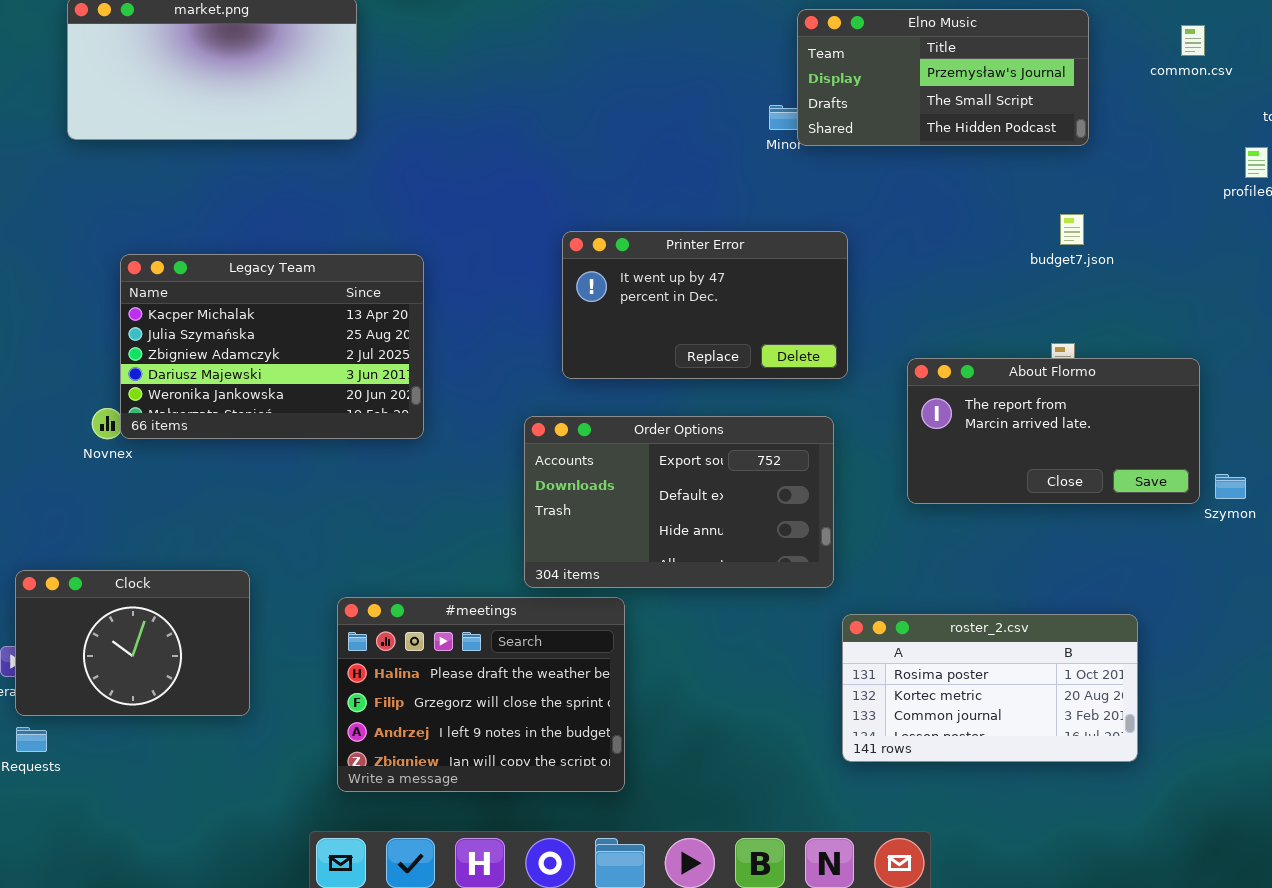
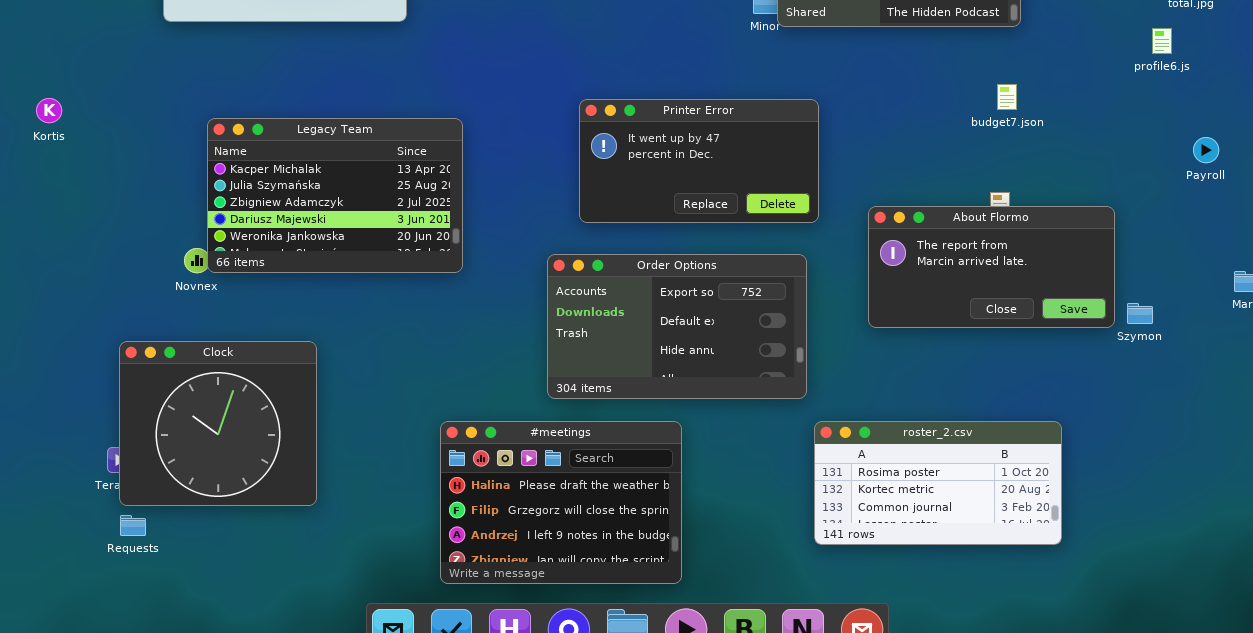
Clock: [15,570,250,716] -> [119,341,317,506], resized
#meetings: [337,597,625,792] -> [440,421,682,584], moved

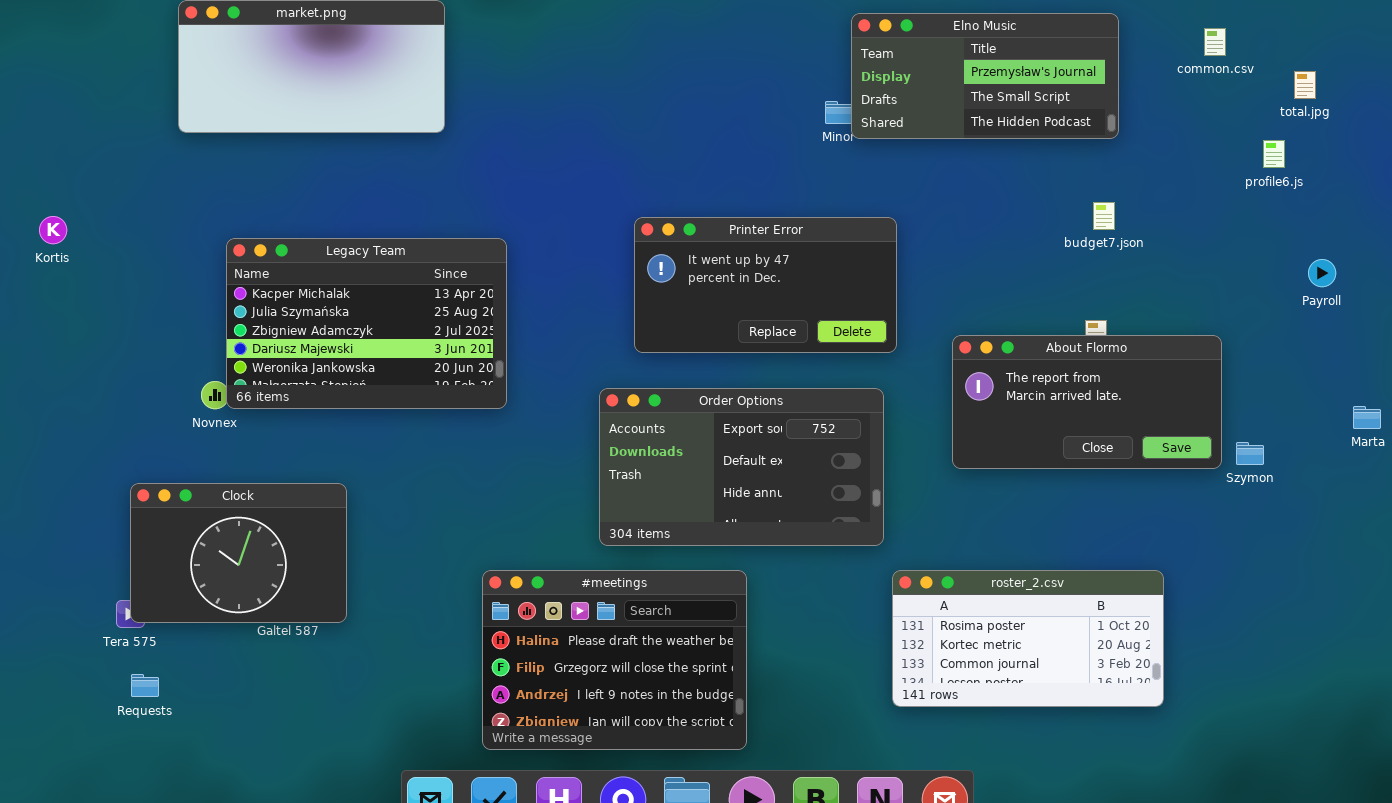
Clock: [119,341,317,506] -> [130,483,347,623], resized

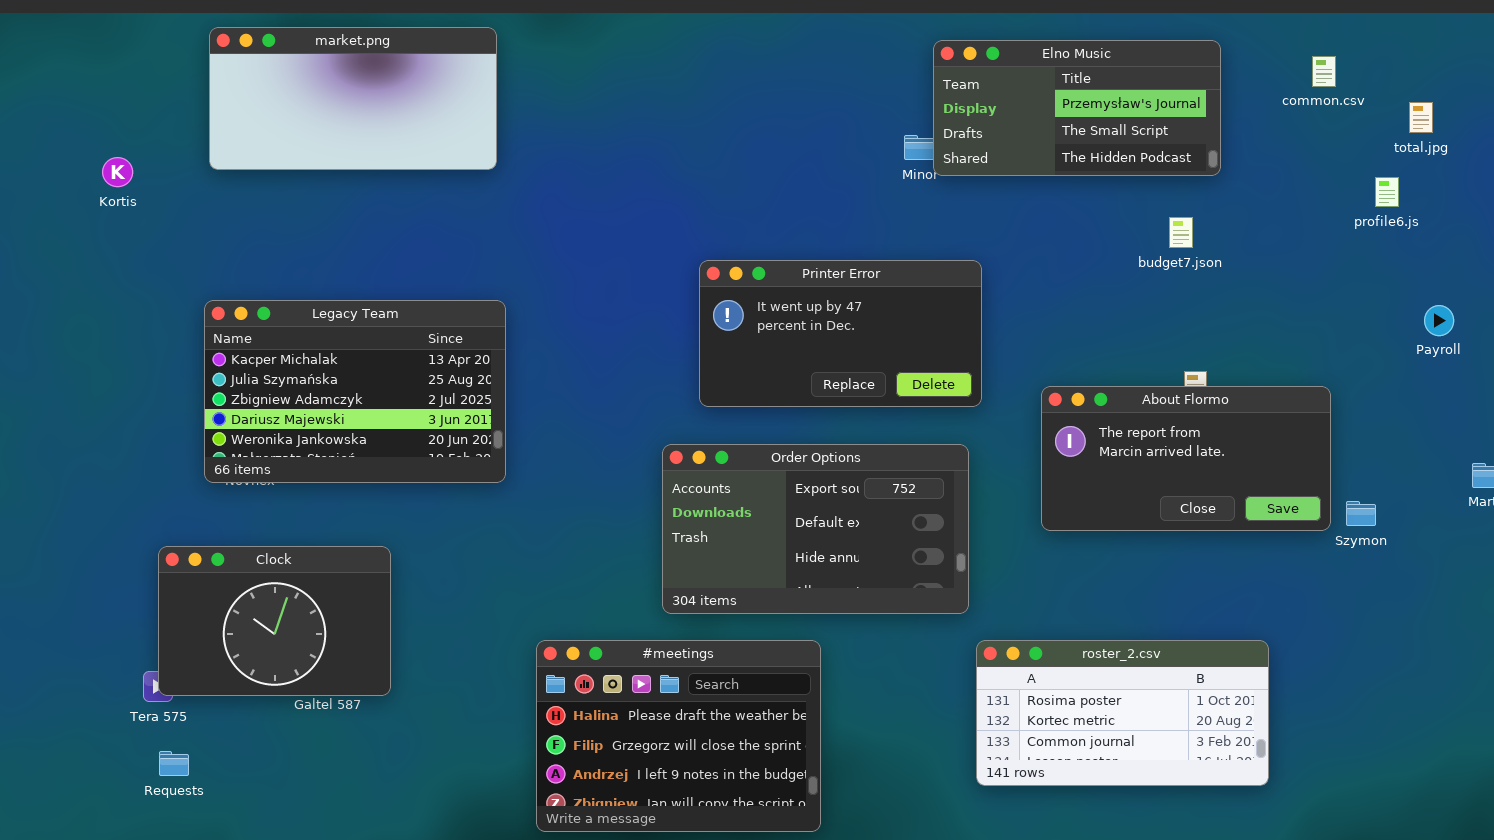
budget7.json: [1093,202,1115,230] -> [1169,217,1193,248], moved
Kortis: [39,216,67,244] -> [102,157,133,187], moved
Legacy Team: [226,238,507,409] -> [204,300,506,483], moved

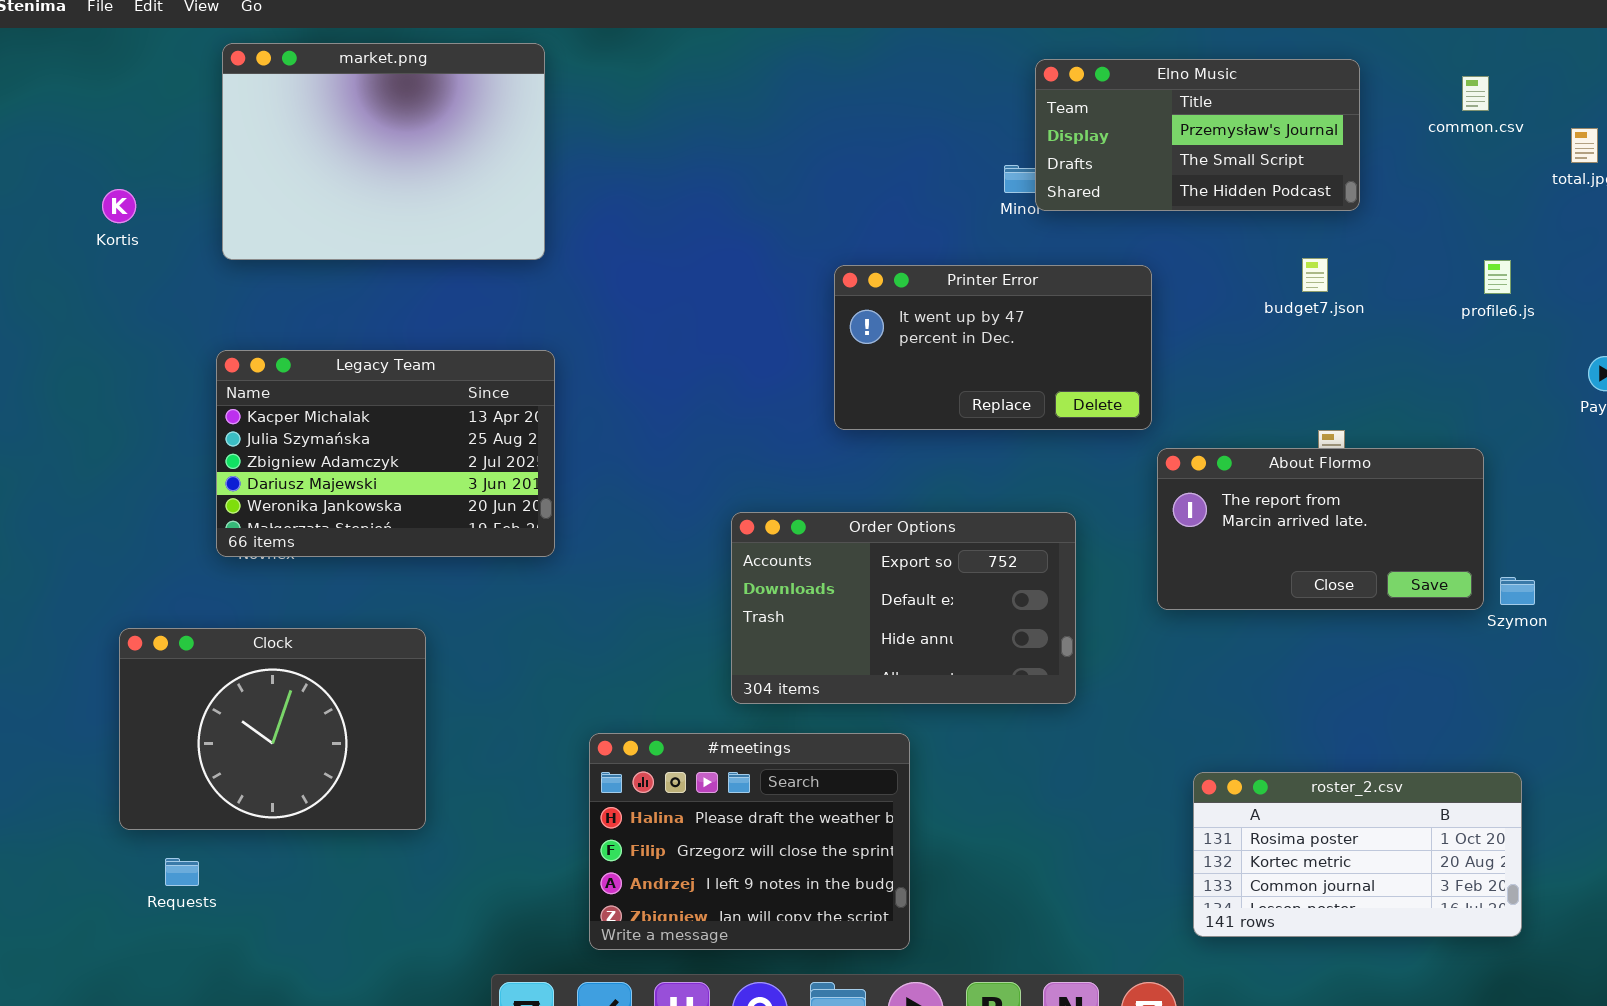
market.png: [209,27,497,170] -> [222,43,545,260], resized
profile6.js: [1375,177,1399,207] -> [1484,260,1511,294], moved
Printer Error: [699,260,982,407] -> [834,265,1152,430], moved
Clock: [158,546,391,696] -> [119,628,426,830], resized
roster_2.csv: [976,640,1269,786] -> [1193,772,1522,937], moved

